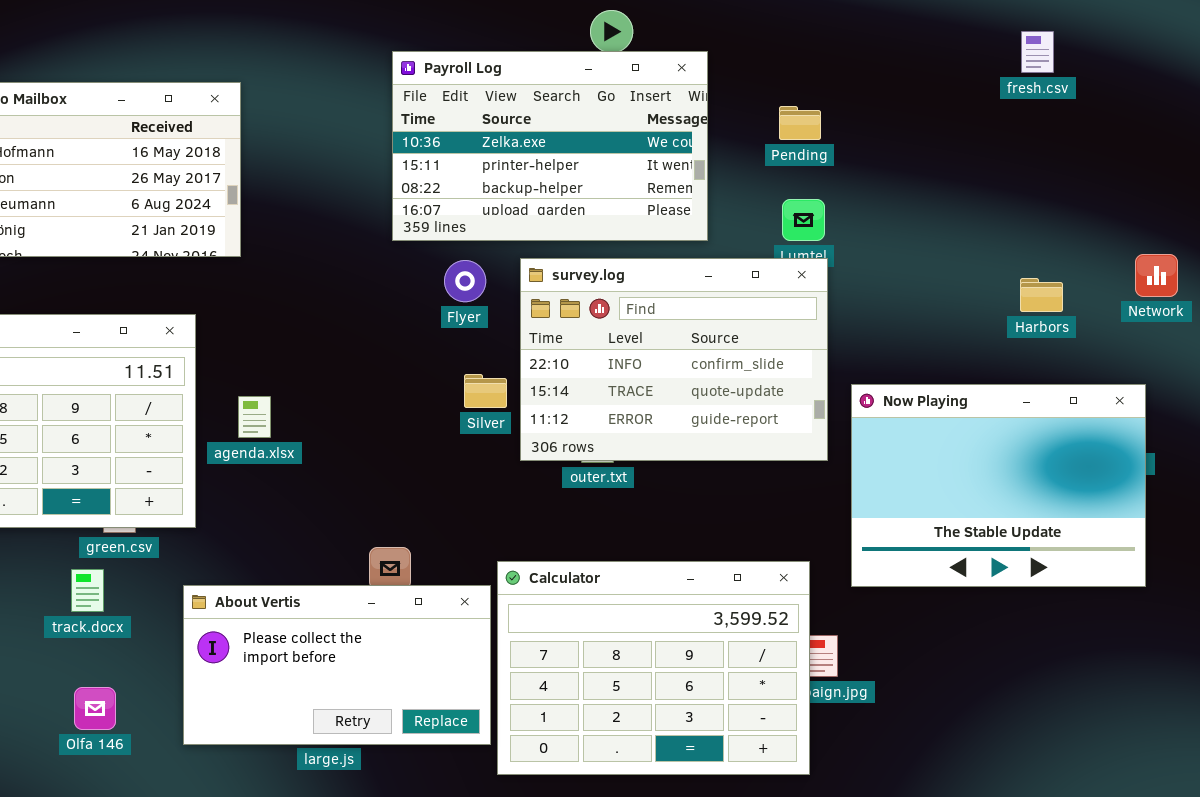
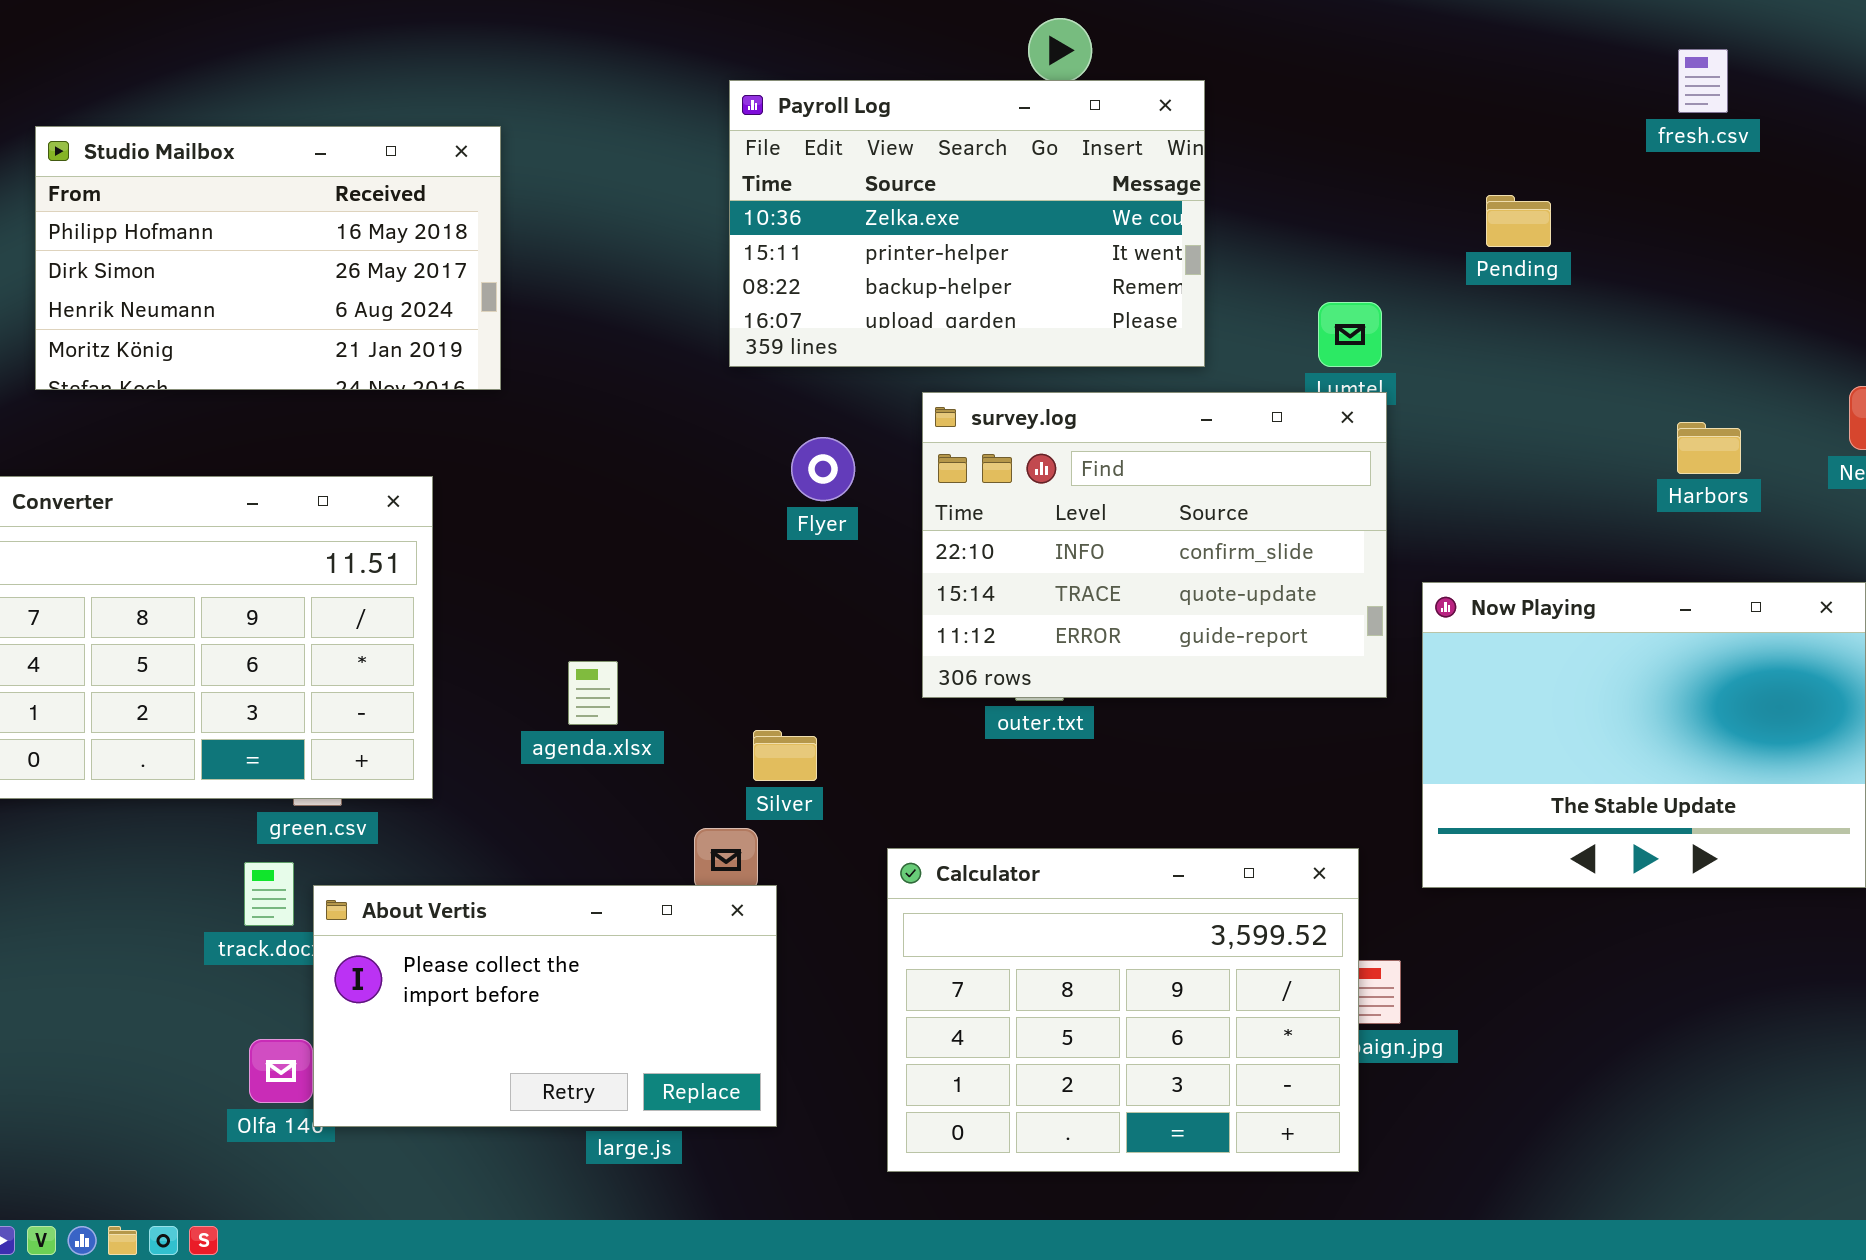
Pending: [779,106,821,140] -> [1486,195,1551,247], moved
Flyer: [444,260,486,302] -> [791,437,855,501], moved
Silver: [464,374,507,408] -> [753,730,817,781], moved
agenda.xlsx: [238,396,271,438] -> [568,661,618,725], moved
About Vertis: [183,585,491,745] -> [313,885,777,1127], moved

